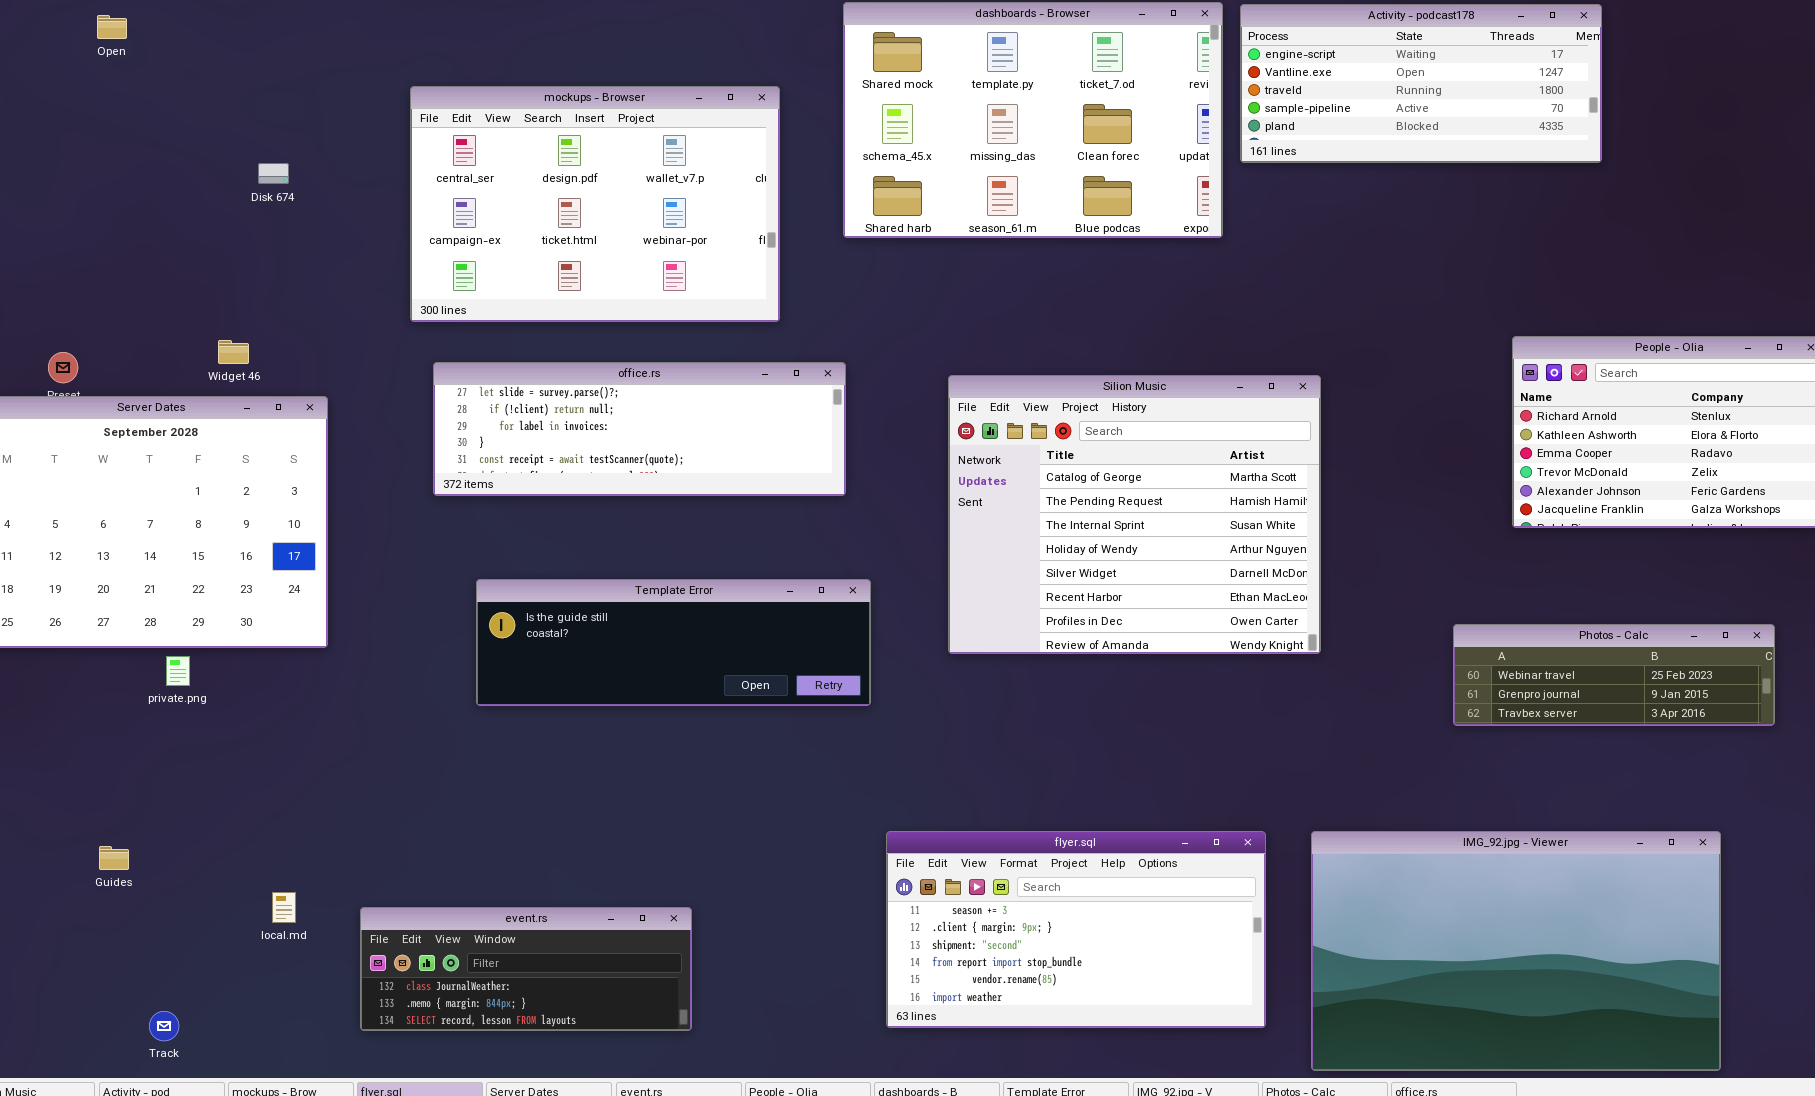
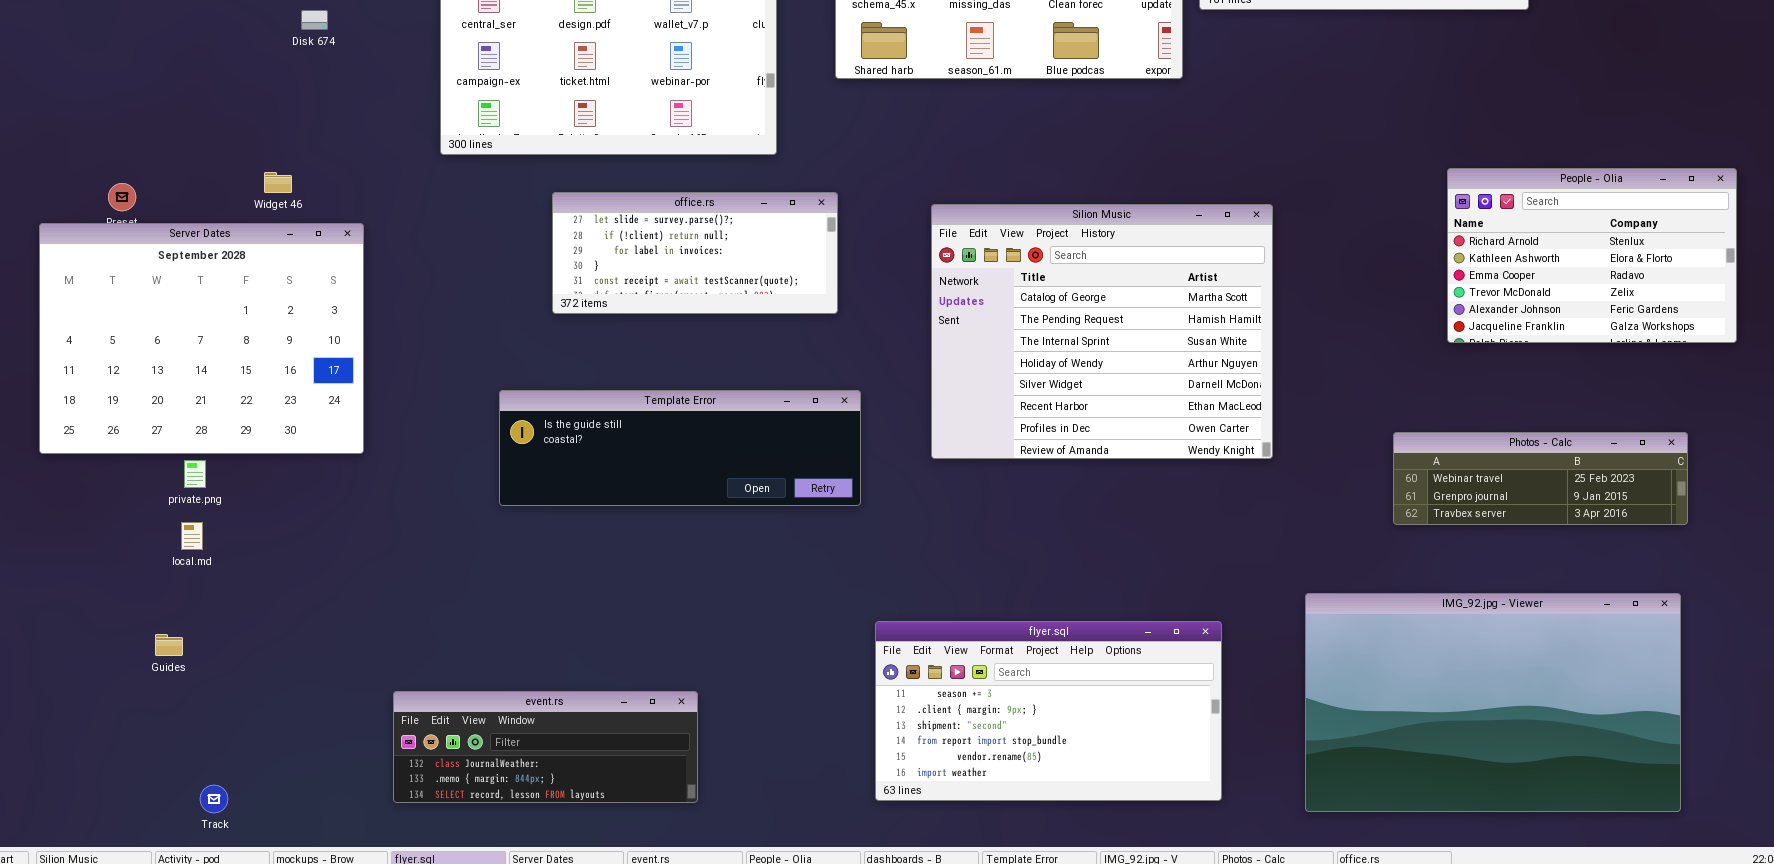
office.rs: [433,362,846,496] -> [552,192,838,314], resized
private.png: [166,656,190,686] -> [184,460,206,488], moved
IMG_92.jpg - Viewer: [1311,831,1721,1071] -> [1305,593,1681,812], moved
local.md: [272,892,296,923] -> [181,522,203,550], moved

